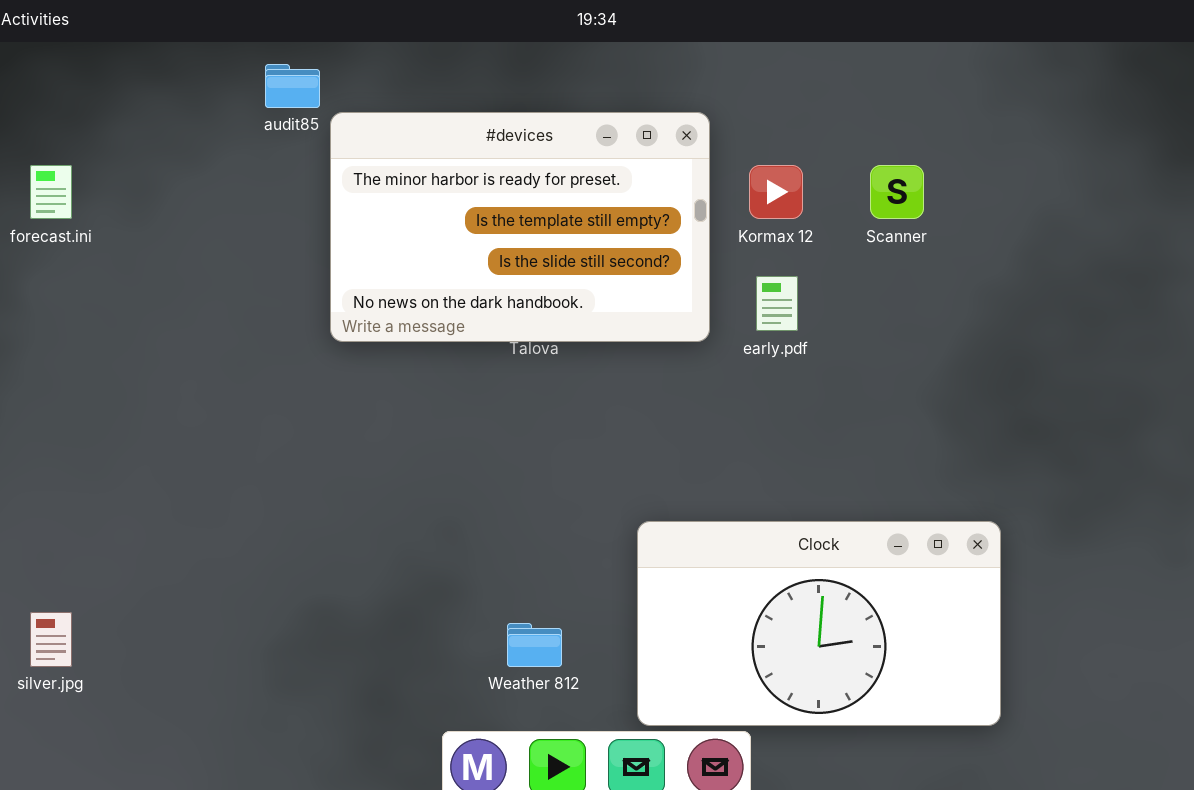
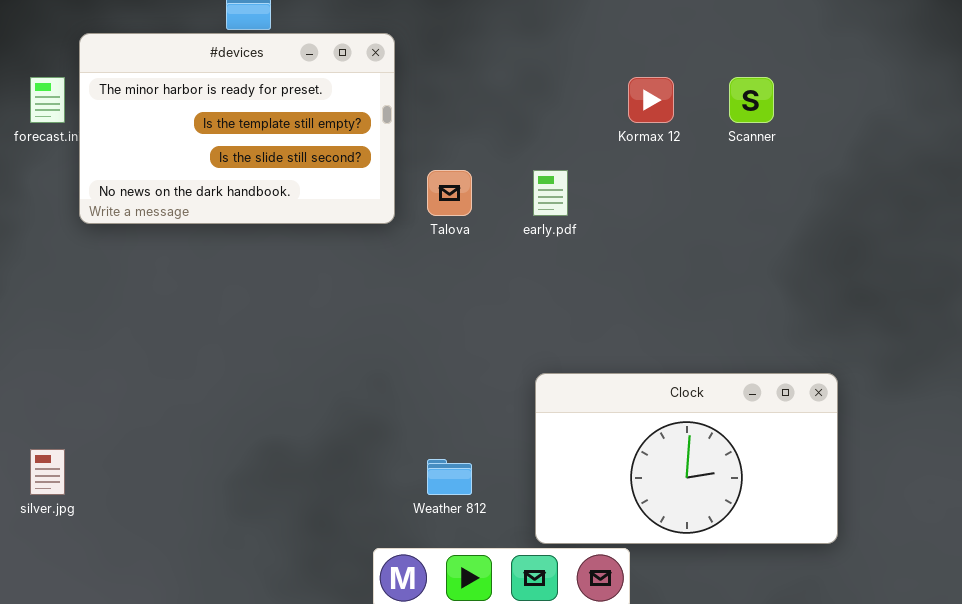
#devices: [330,112,710,342] -> [79,33,395,224], moved
early.pdf: [756,276,798,331] -> [533,170,568,216], moved

